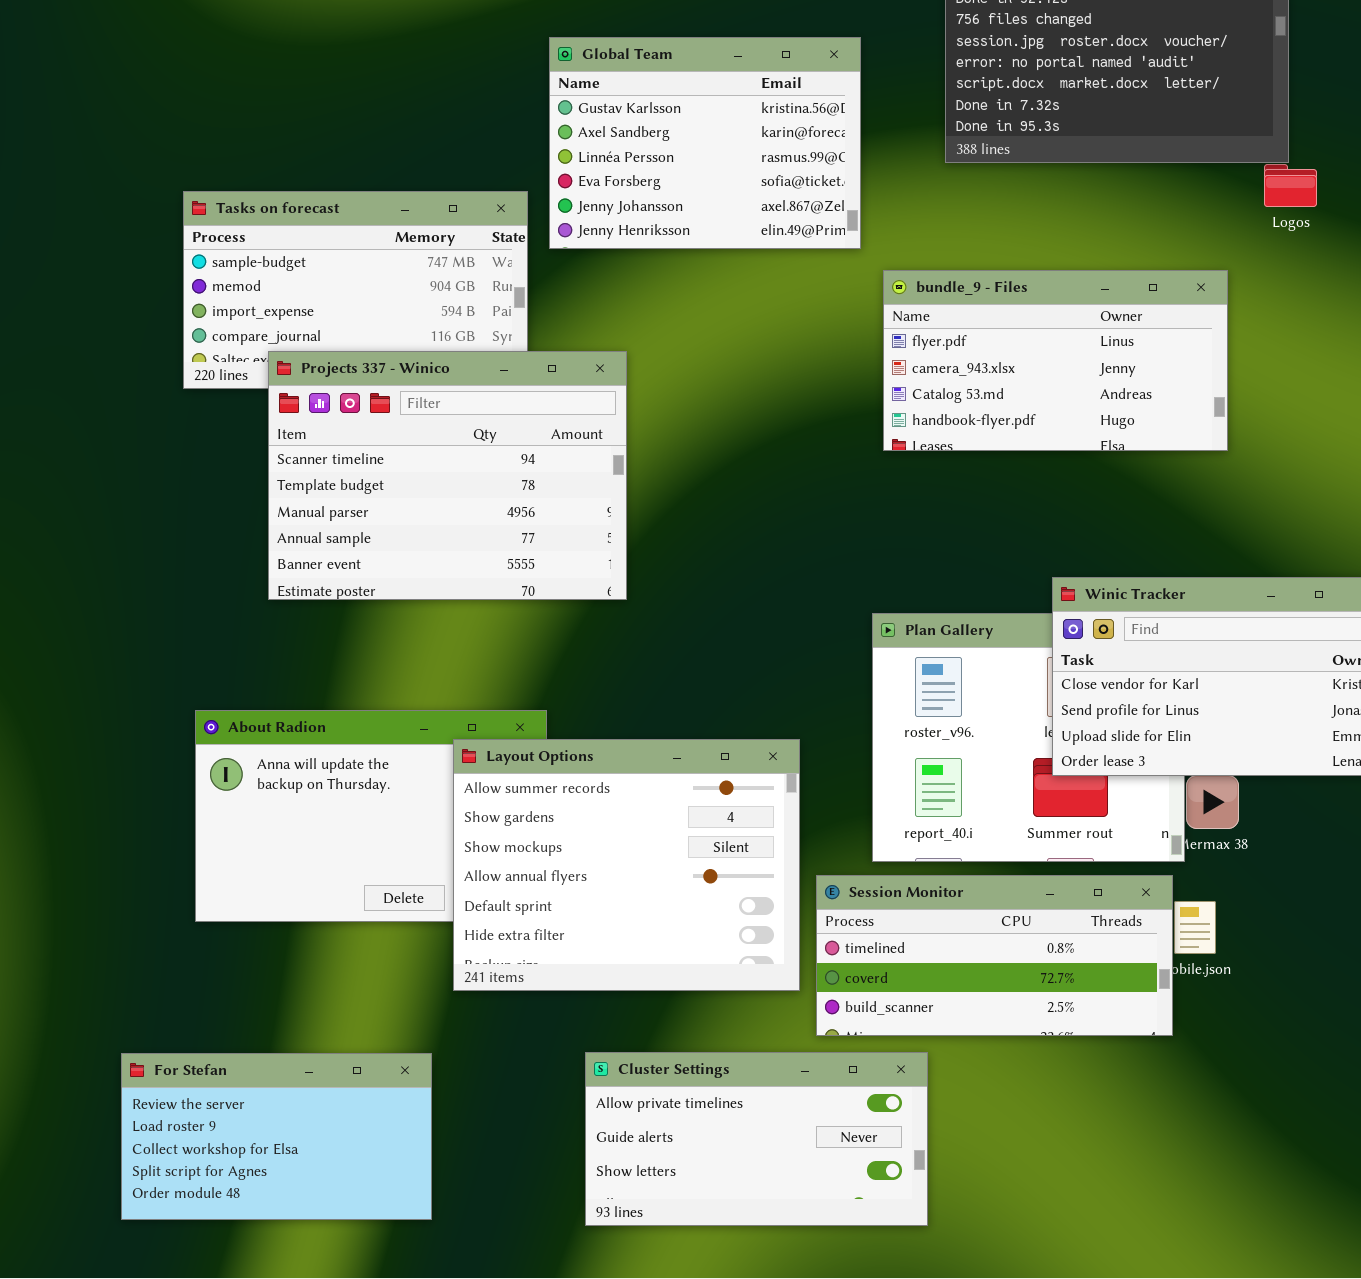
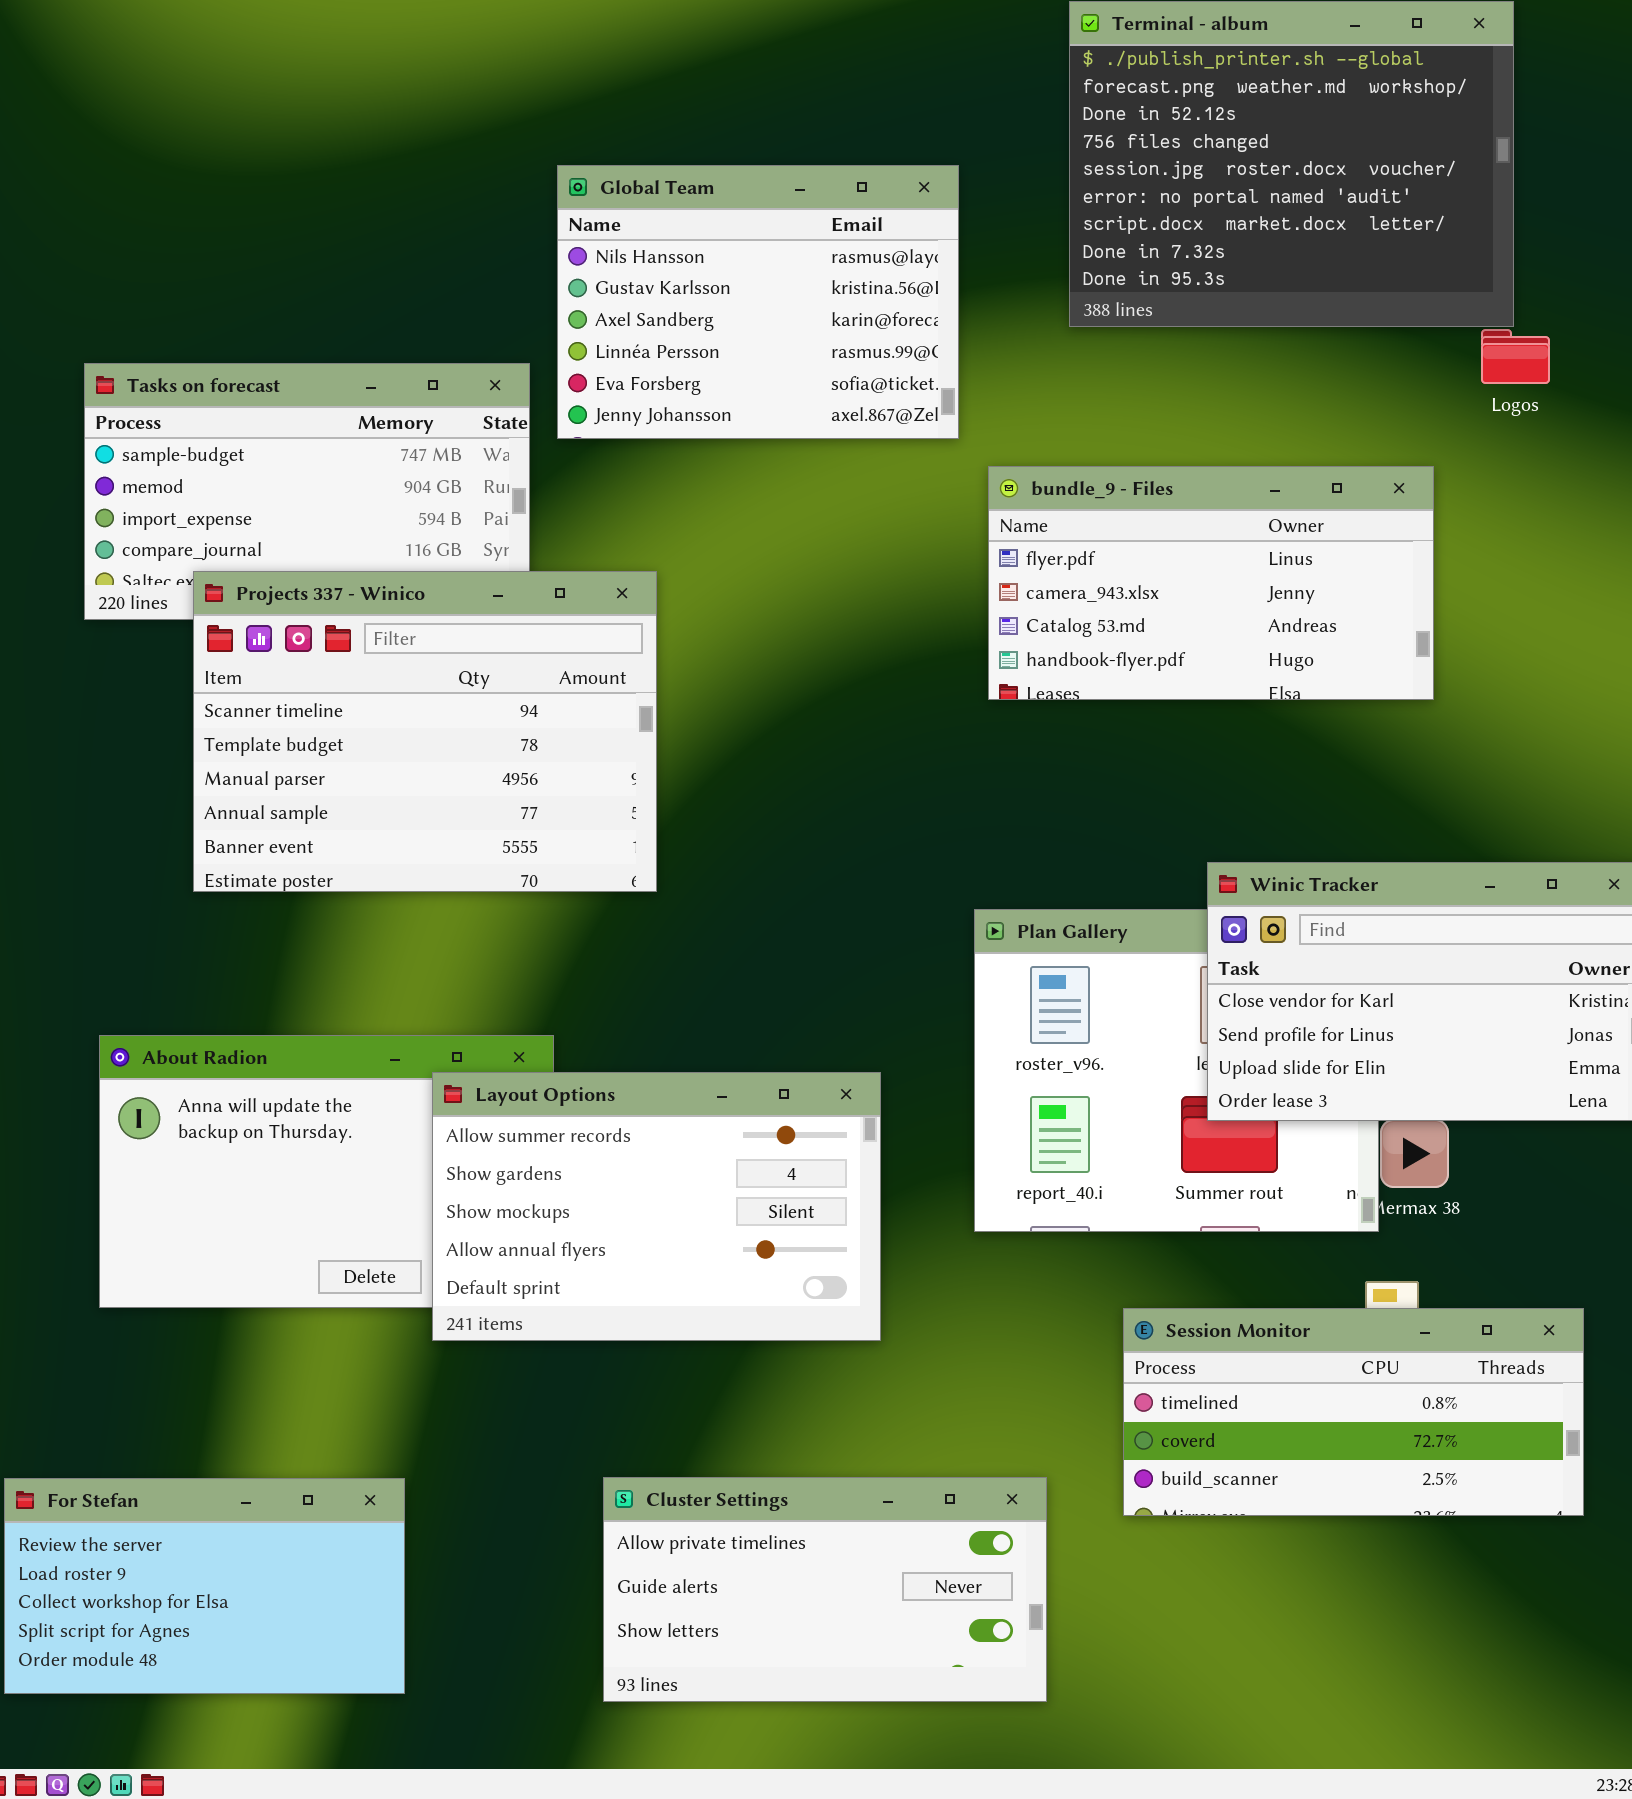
Global Team: [549,37,861,249] -> [557,165,959,439], scrolled up 1 row
Layout Options: [453,739,800,991] -> [432,1072,881,1341], resized
Session Monitor: [816,875,1173,1036] -> [1123,1308,1584,1516], moved

